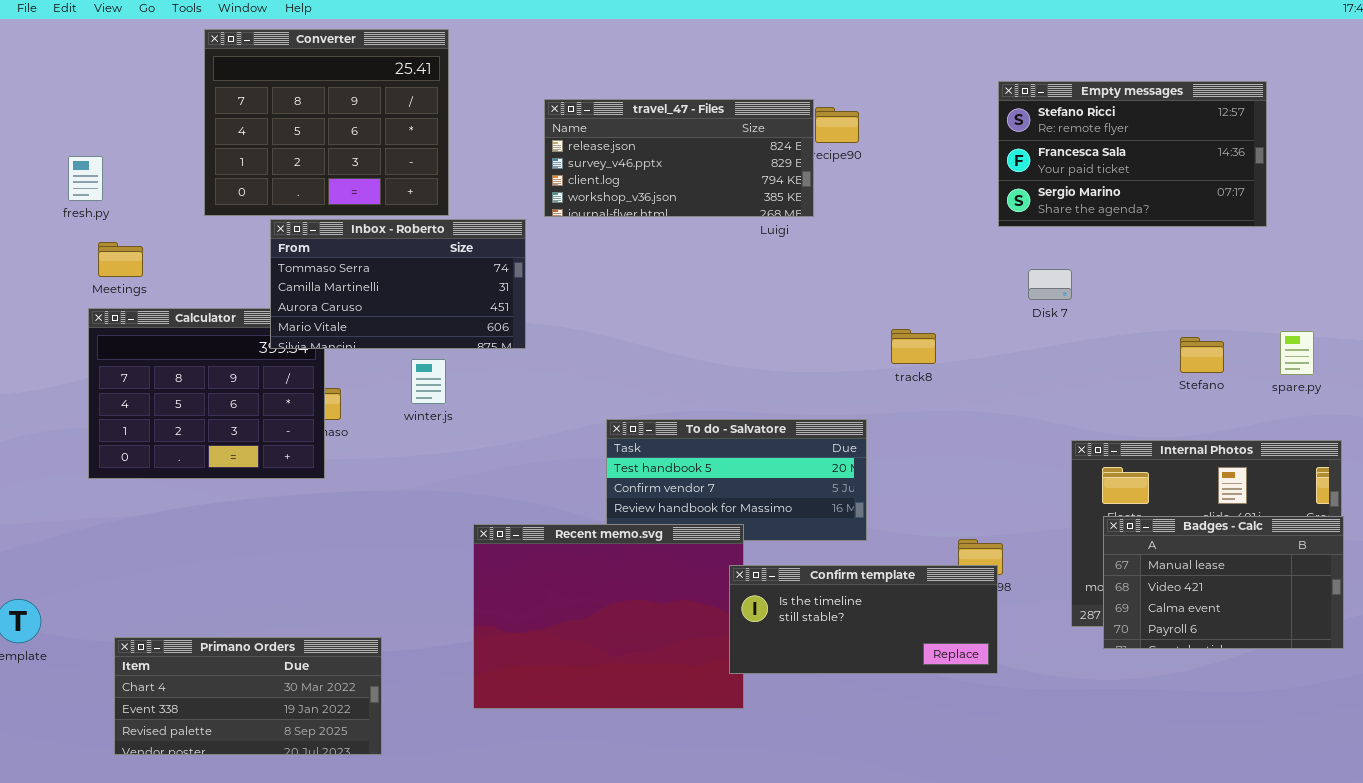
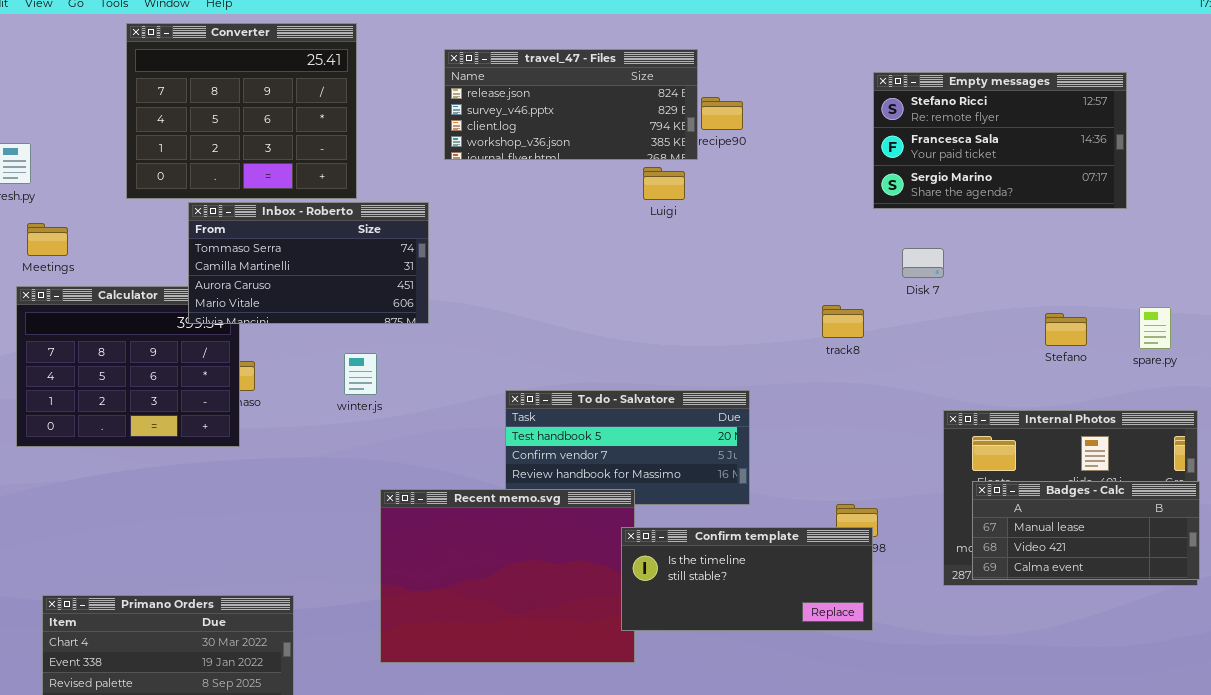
travel_47 - Files: [544,99,814,217] -> [444,49,698,160], moved
track8: [891,329,936,364] -> [822,305,864,338], moved
winter.js: [411,359,446,404] -> [344,353,377,395], moved
Badges - Calc: [1103,516,1344,649] -> [972,481,1200,580], resized

